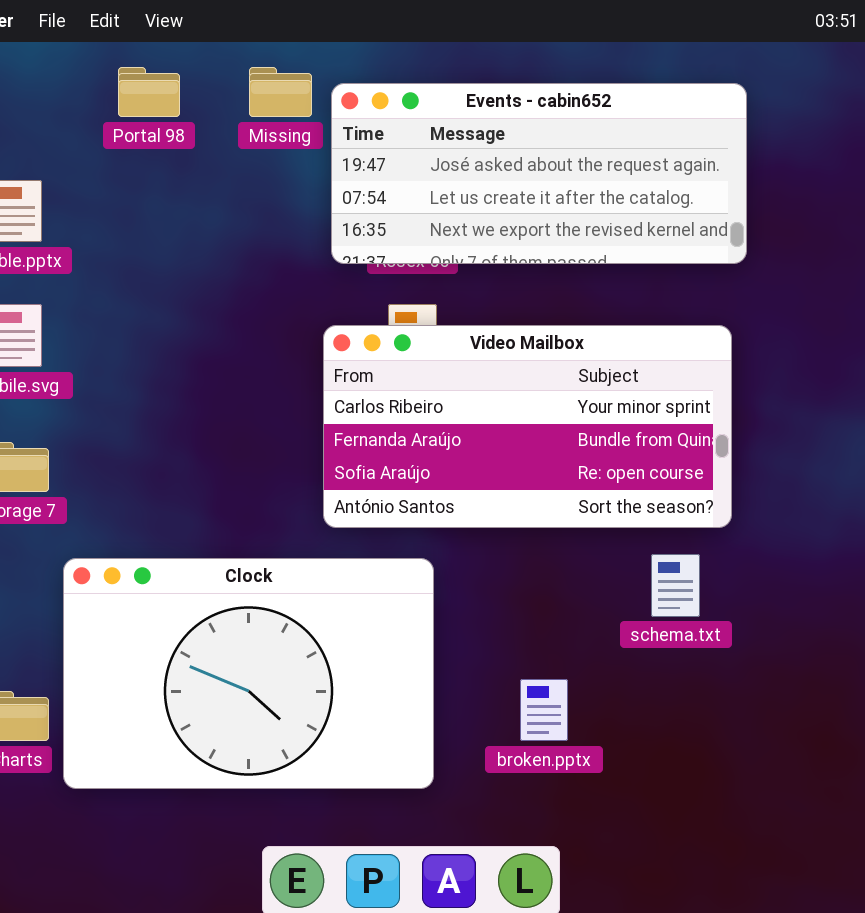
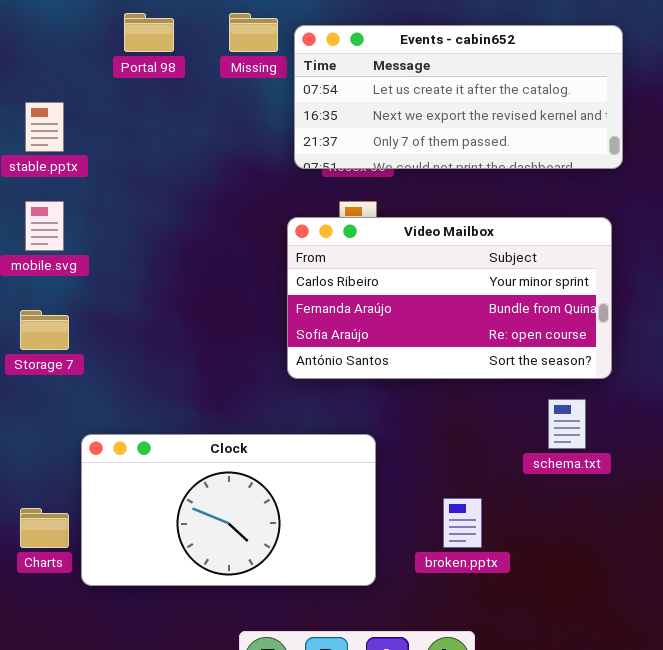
Events - cabin652: [331,83,747,264] -> [294,25,623,169], scrolled down 1 row
Clock: [63,558,434,789] -> [81,434,376,586], resized

